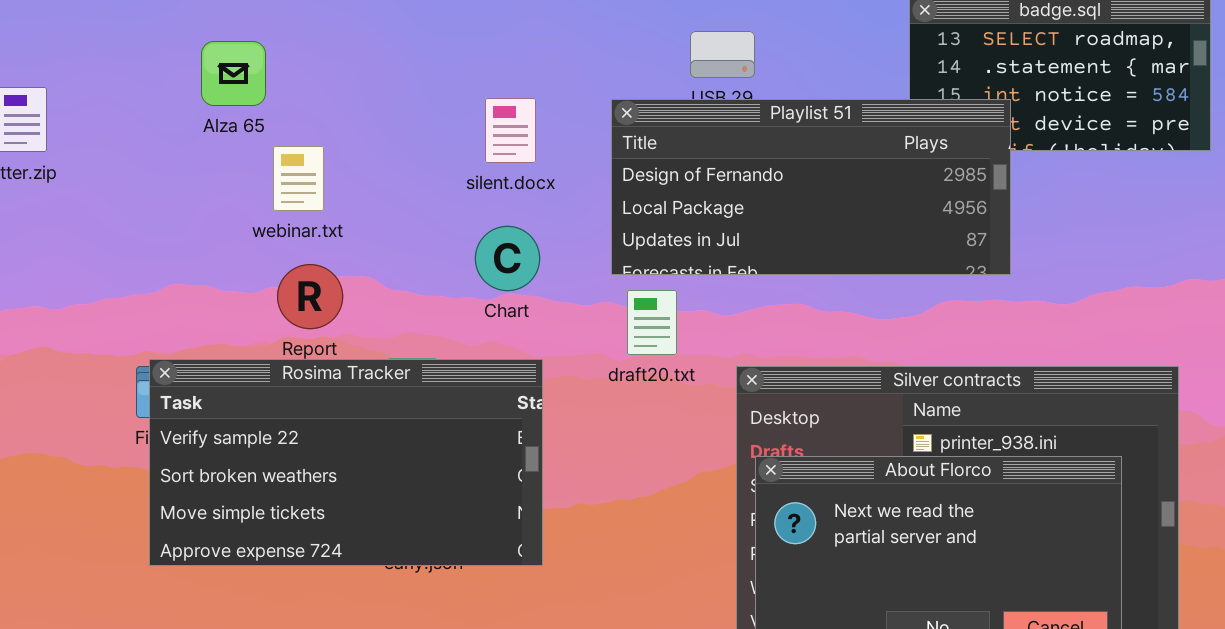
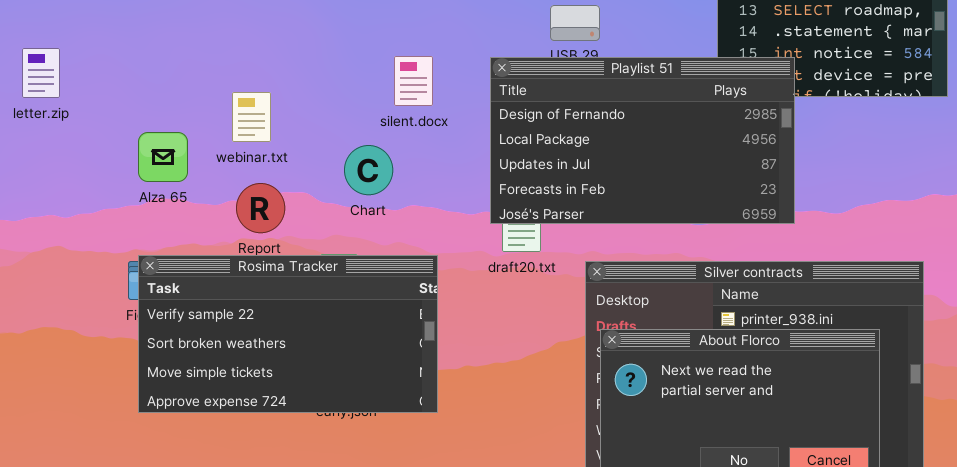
Alza 65: [201,41,266,106] -> [138,132,188,182], moved
Playlist 51: [611,99,1011,275] -> [490,57,795,224], resized
Chart: [475,226,540,291] -> [344,145,393,195], moved

